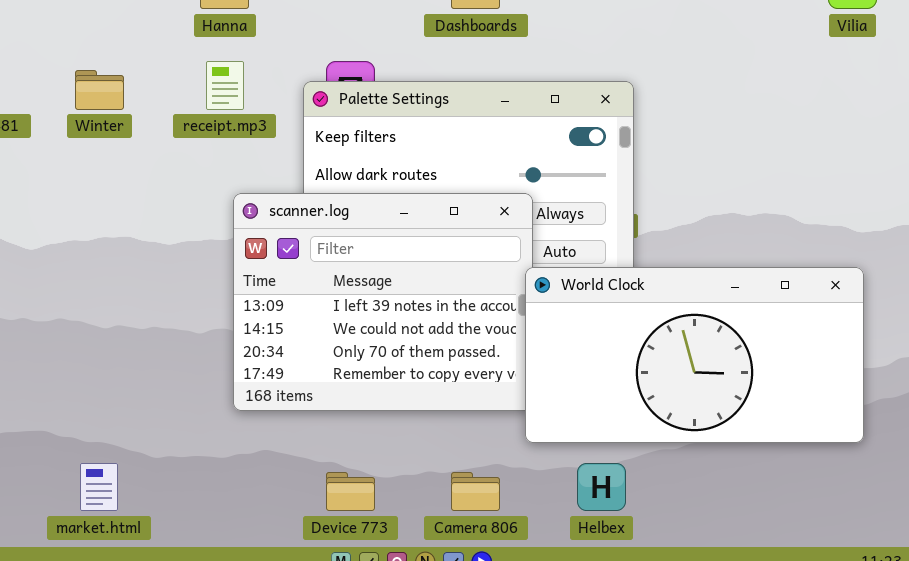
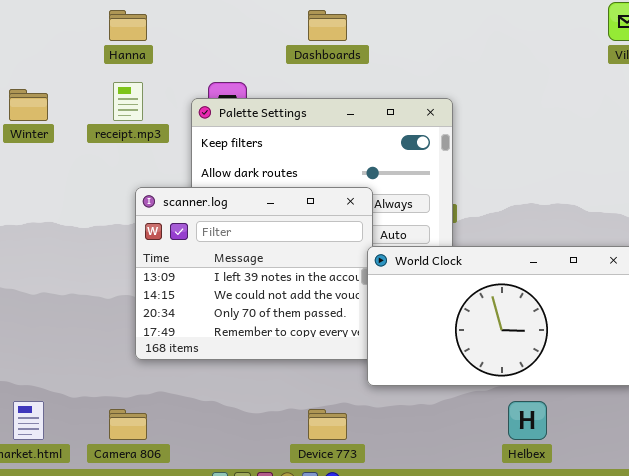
Helbex: [577,463,626,511] -> [508,401,547,440], moved
Device 773: [326,472,375,511] -> [308,409,347,440], moved
Camera 806: [451,472,500,511] -> [109,409,147,440], moved

